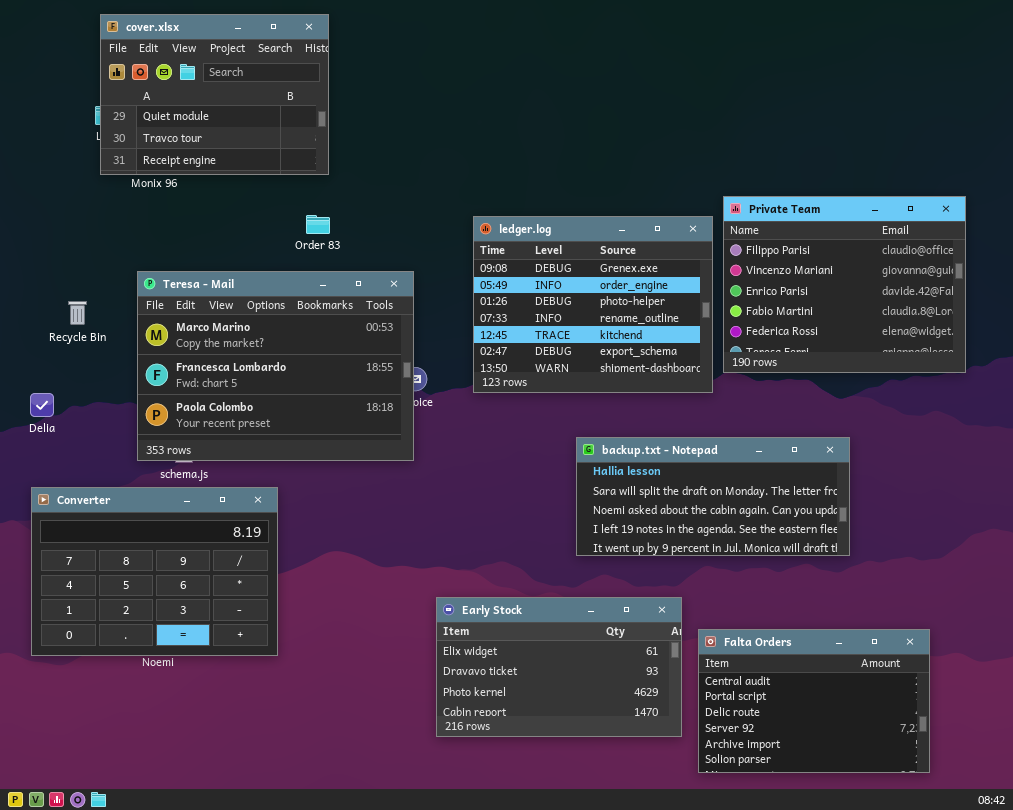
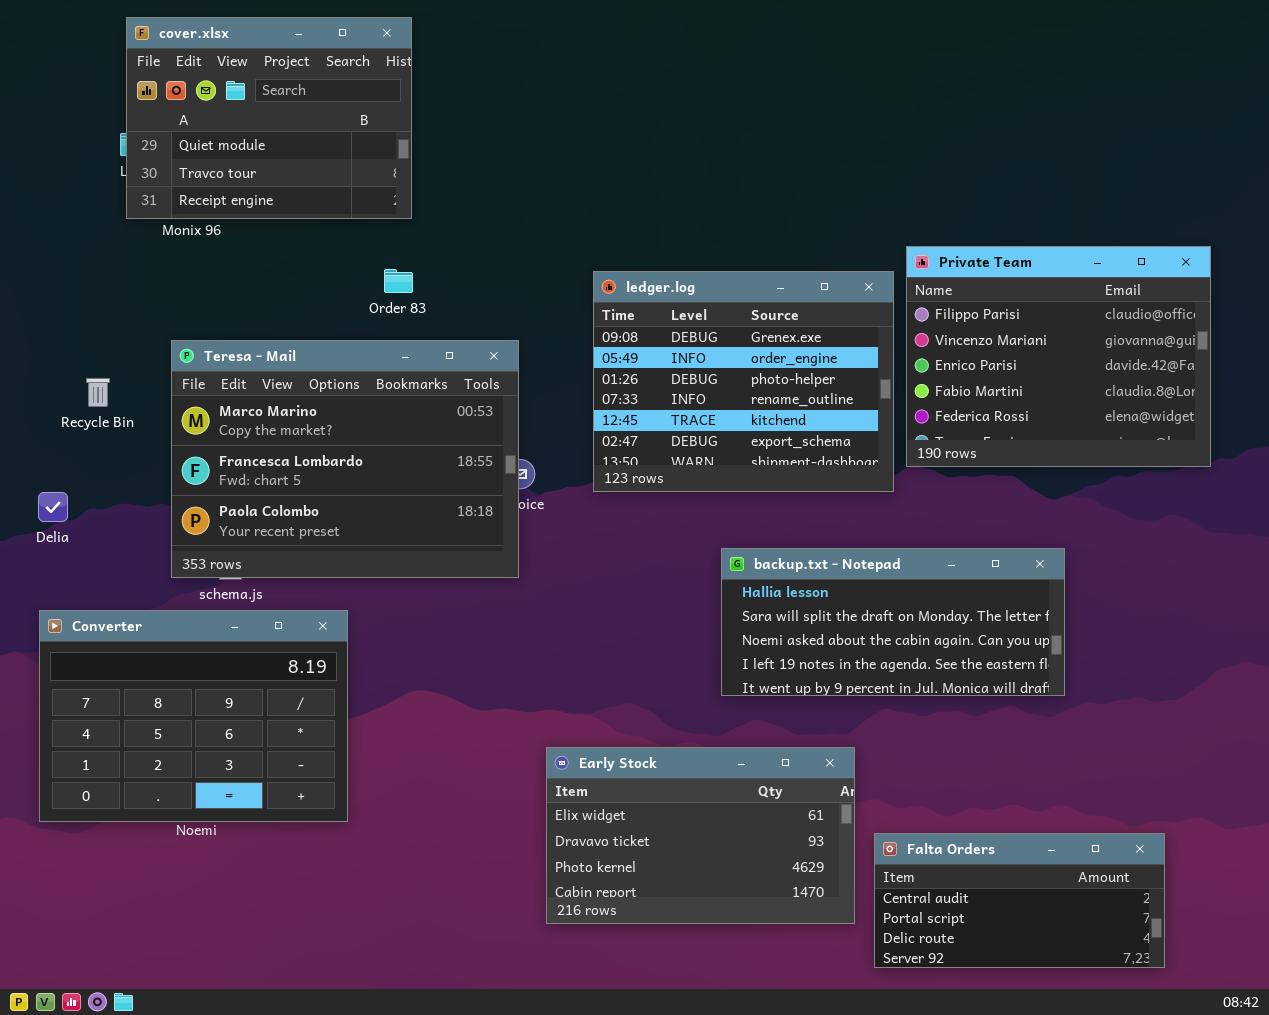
Falta Orders: [698,629,930,773] -> [874,833,1165,968], resized

